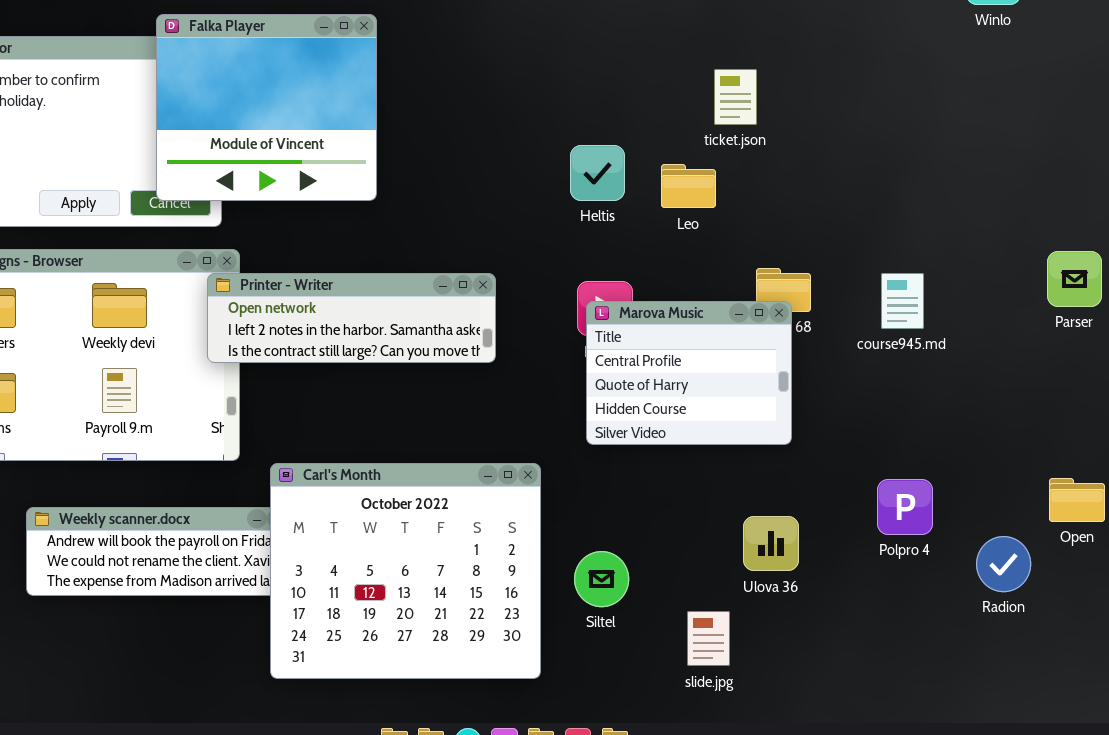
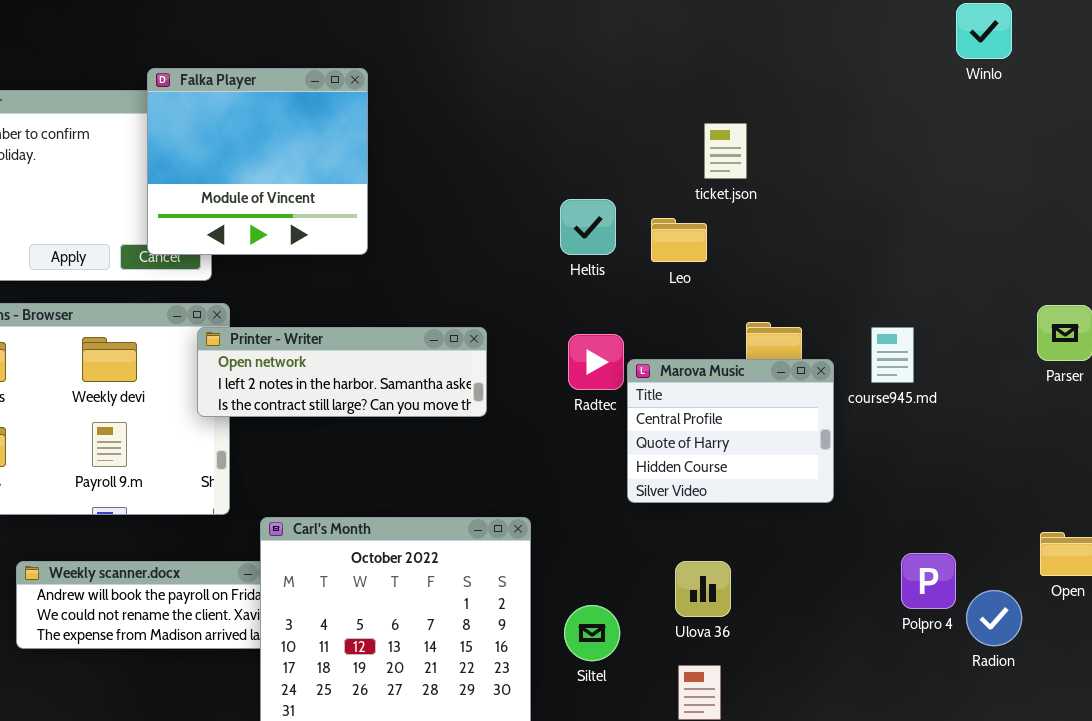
Marova Music: [586,301,792,445] -> [627,359,834,503], moved
Polpro 4: [877,479,933,535] -> [901,553,956,609], moved
Ulova 36: [743,516,799,571] -> [675,561,731,617], moved

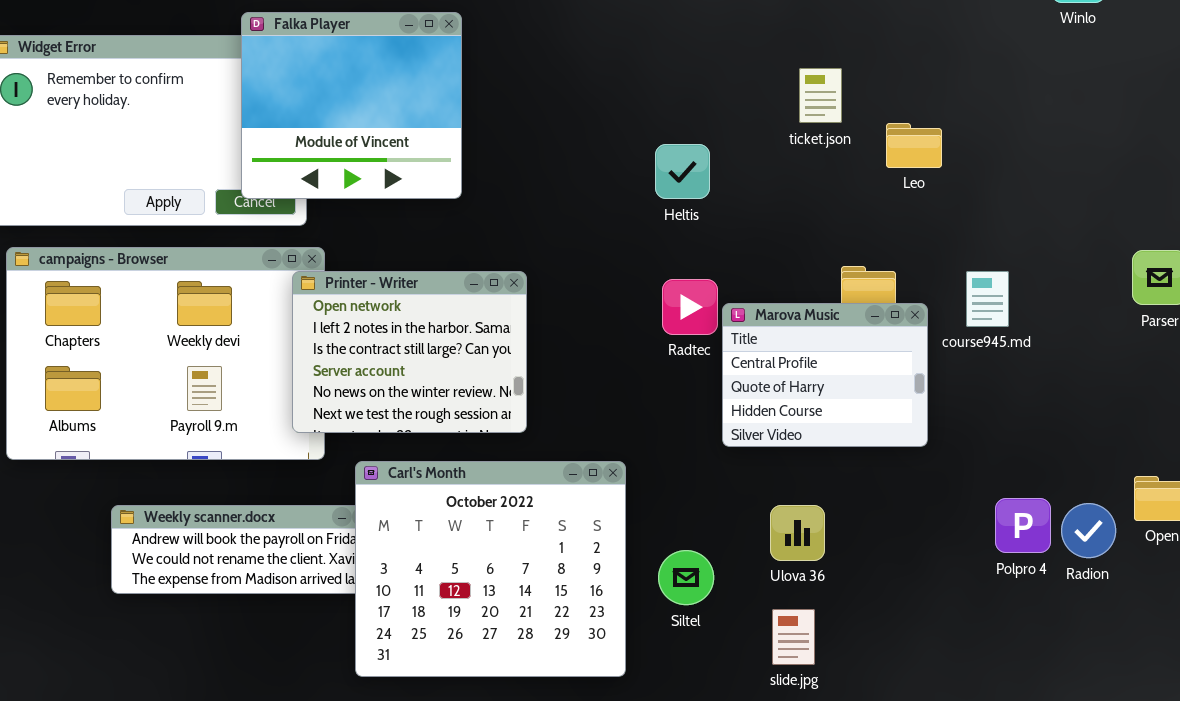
Leo: [651,218,707,262] -> [886,123,942,168], moved
Printer - Writer: [197,327,487,417] -> [292,271,527,433], resized
Radion: [966,590,1022,646] -> [1061,503,1116,558], moved

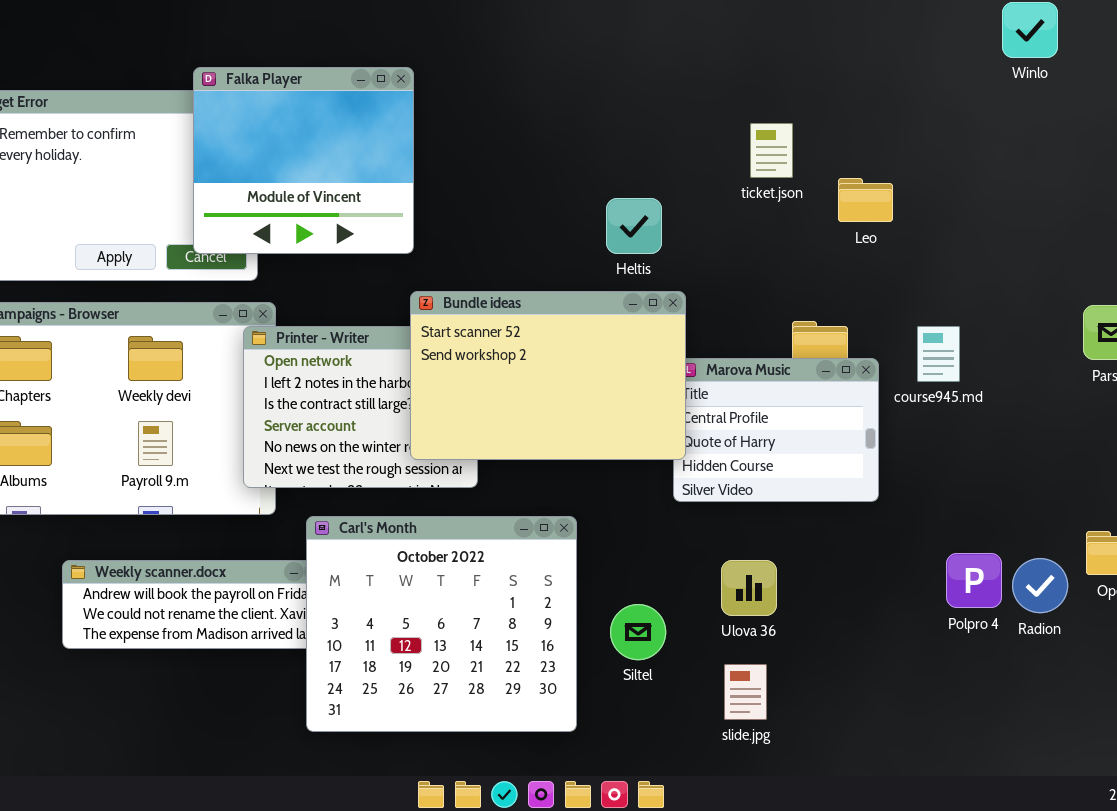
Bundle ideas: none -> [410,291,686,460], opened

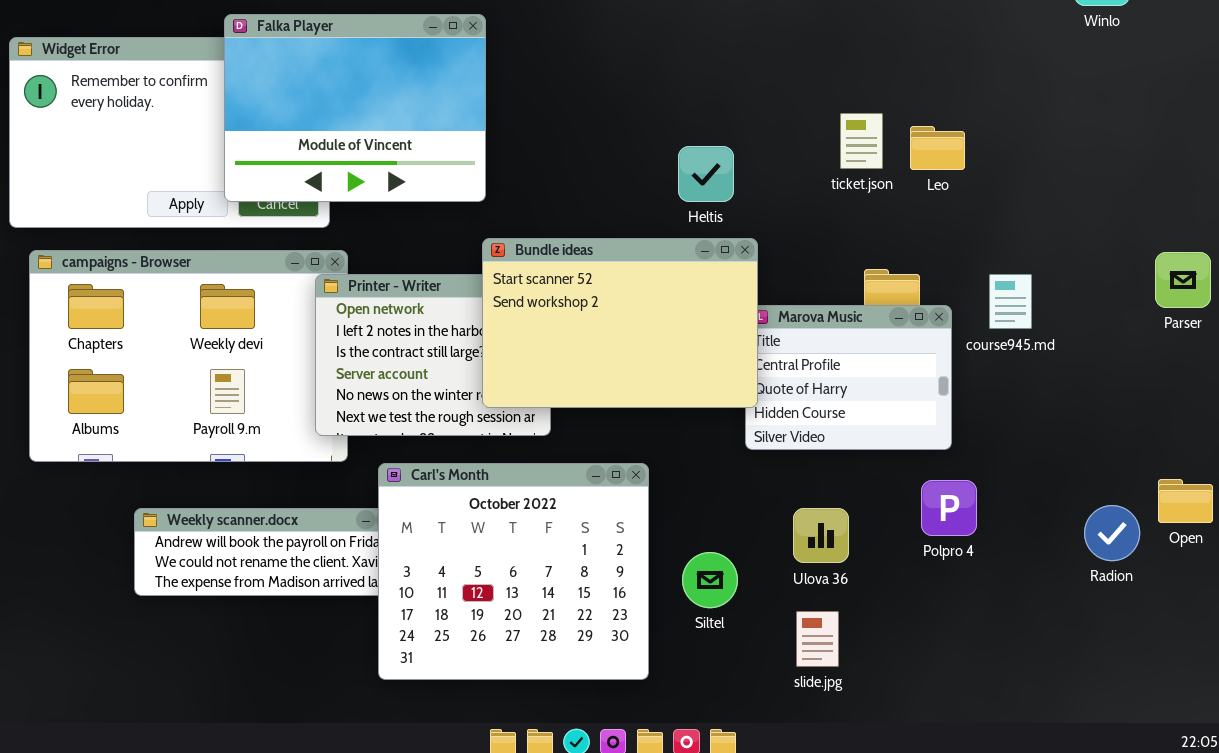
Falka Player: [193,67,414,254] -> [224,14,486,202], resized
ticket.json: [750,123,793,178] -> [840,113,883,169], moved
Polpro 4: [946,553,1002,608] -> [921,480,977,536], moved

